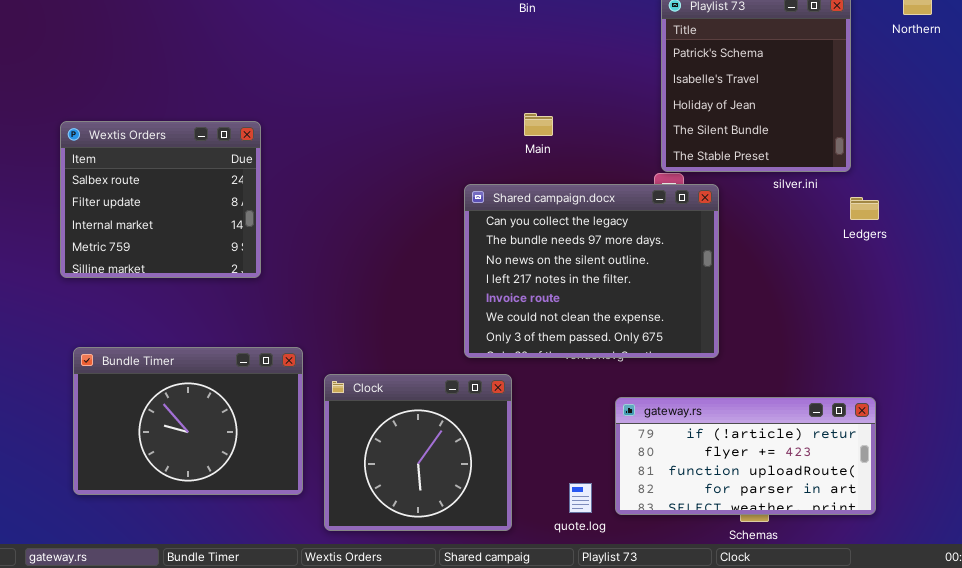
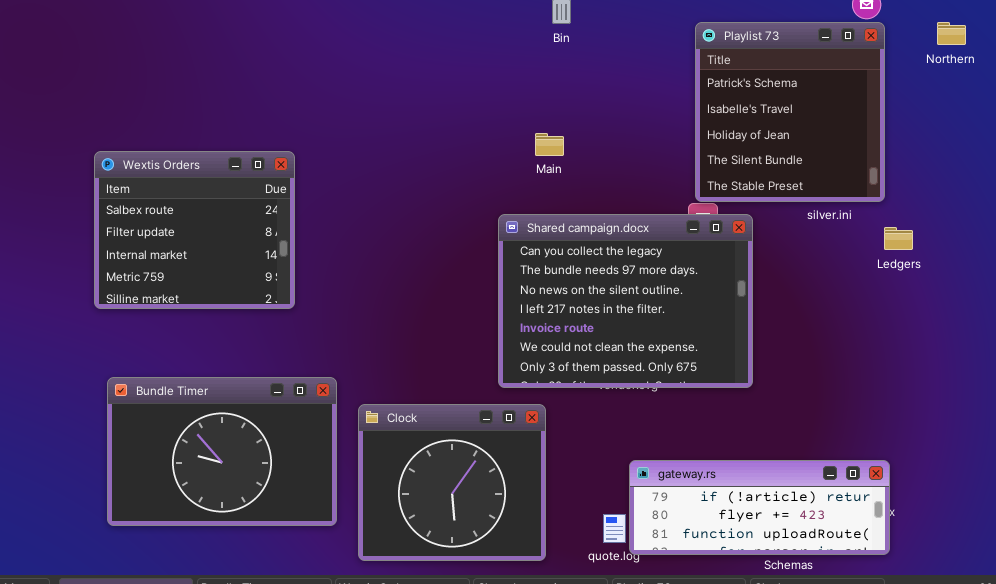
Main: [524,113,553,136] -> [535,133,564,156], moved
gateway.rs: [615,397,876,515] -> [629,460,890,555], moved, resized

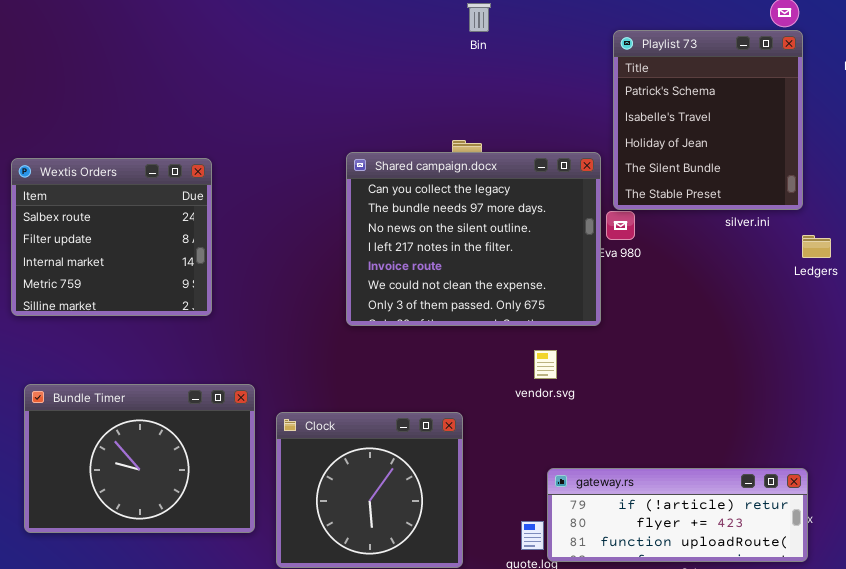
Shared campaign.docx: [498,214,753,388] -> [346,152,601,326], moved

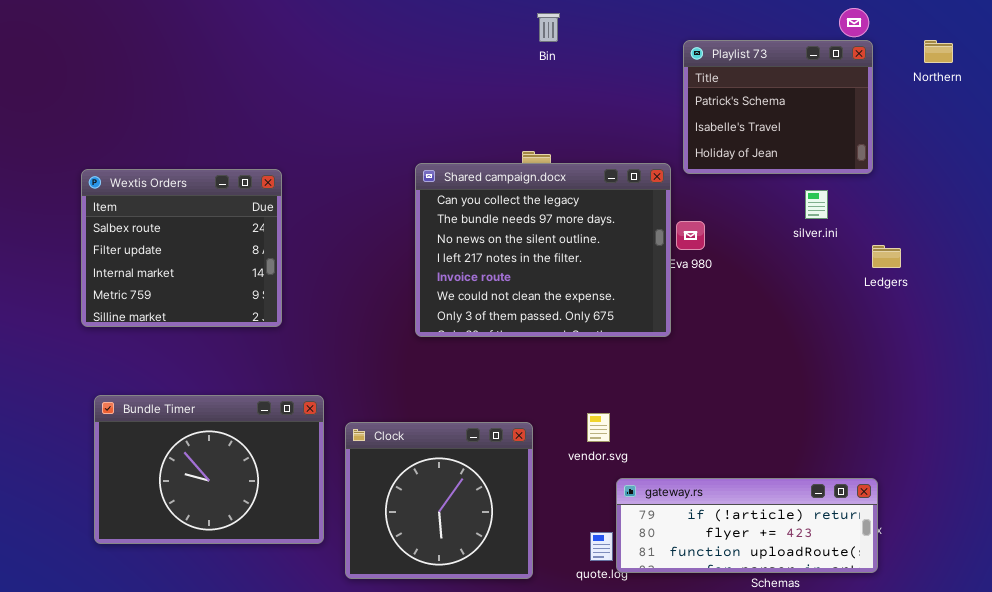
Playlist 73: [613,30,803,210] -> [683,40,873,174], resized
vendor.svg: [534,350,557,379] -> [587,413,610,442], moved

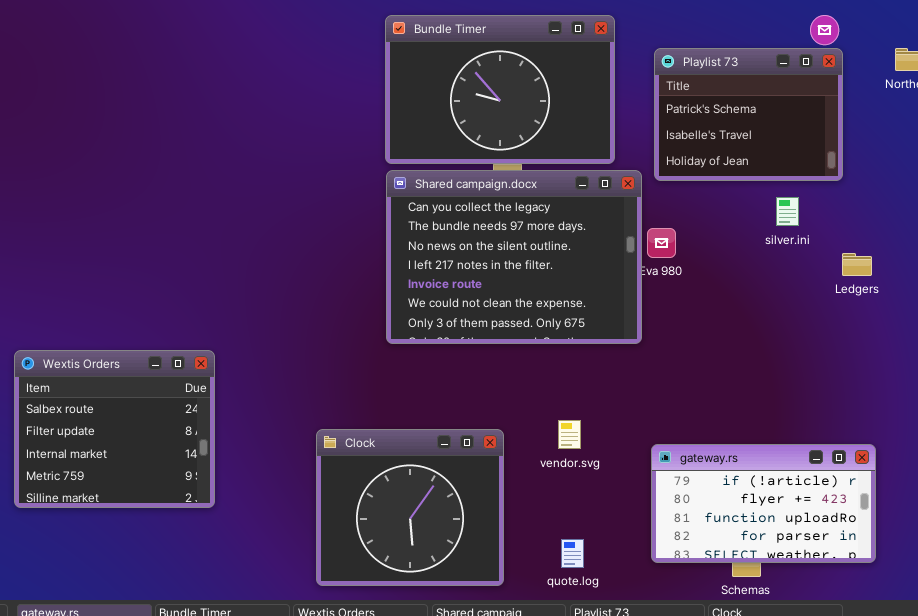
Wextis Orders: [81,169,282,327] -> [14,350,215,508], moved
Bundle Timer: [94,395,324,544] -> [385,15,615,164], moved
gateway.rs: [616,478,878,573] -> [651,444,876,563], moved, resized

